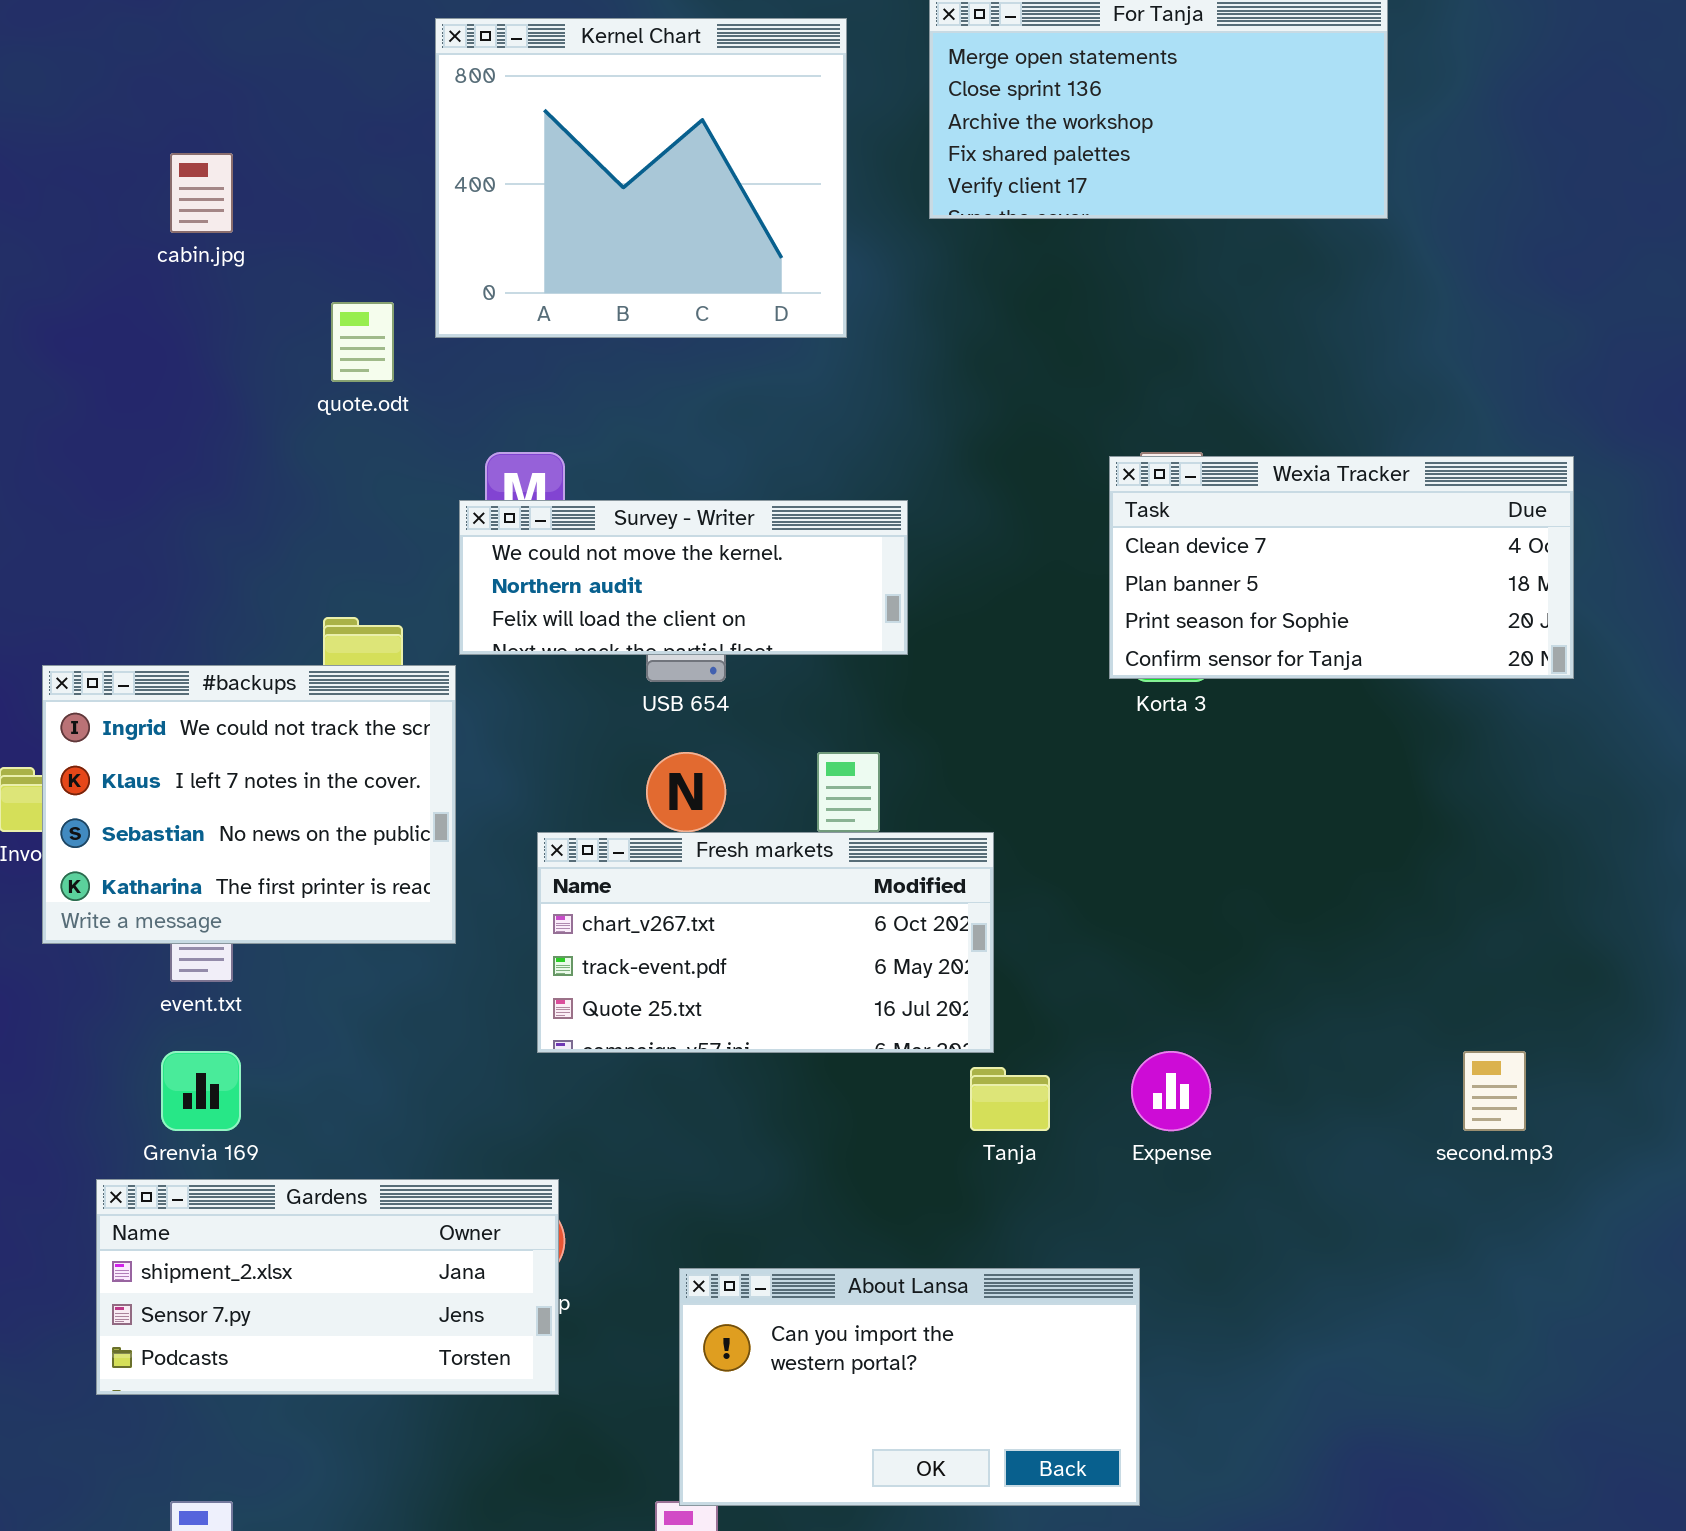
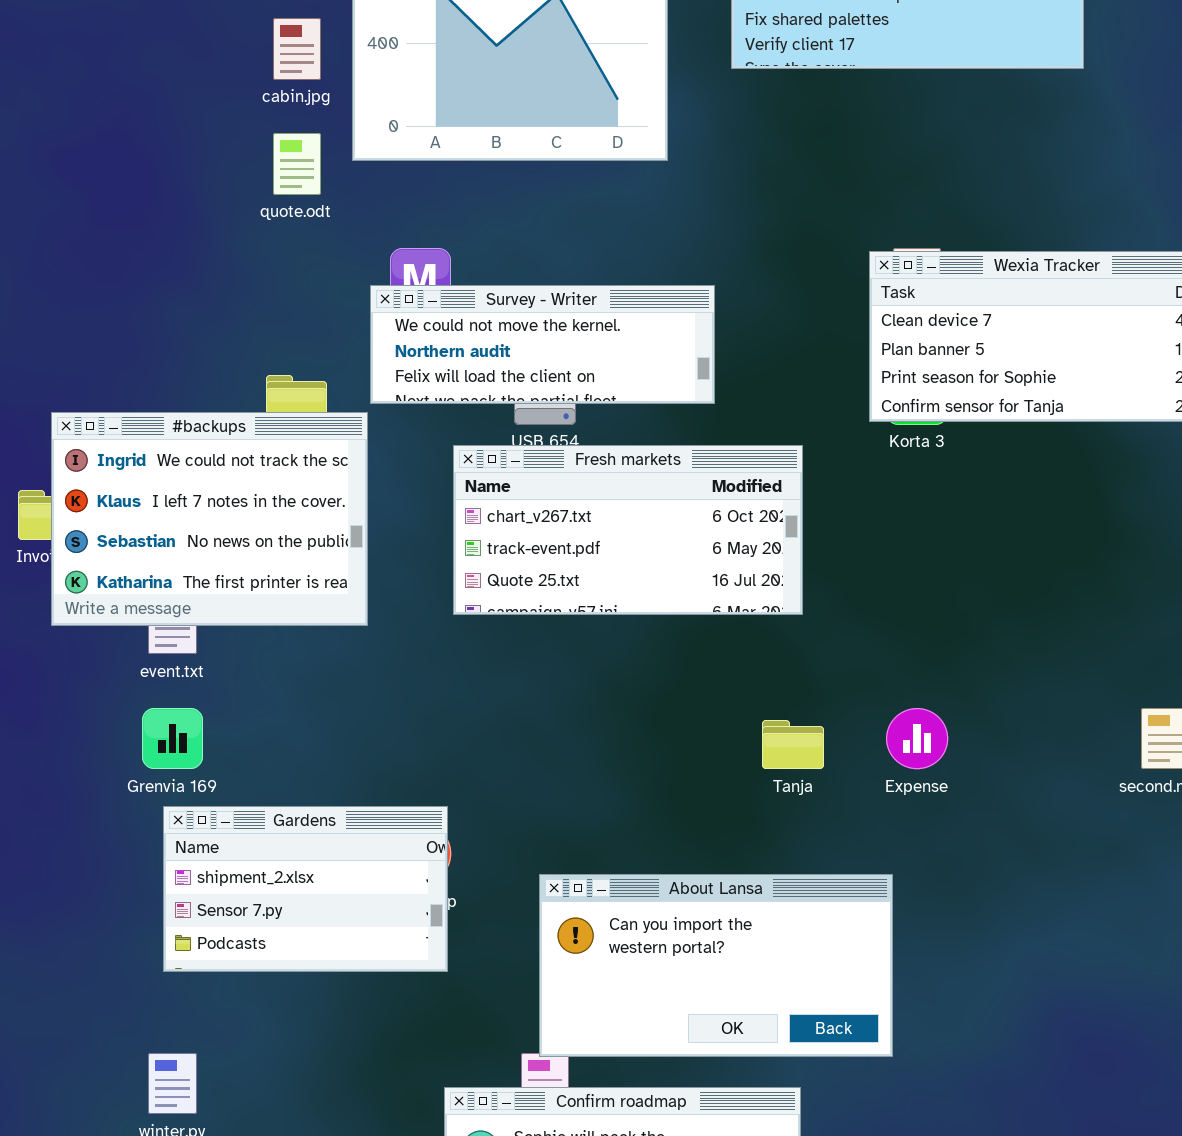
cabin.jpg: [170,153,233,233] -> [273,18,321,80], moved
Fresh markets: [537,832,994,1053] -> [453,445,803,615], moved
Gardens: [96,1179,559,1395] -> [163,806,448,972], resized

